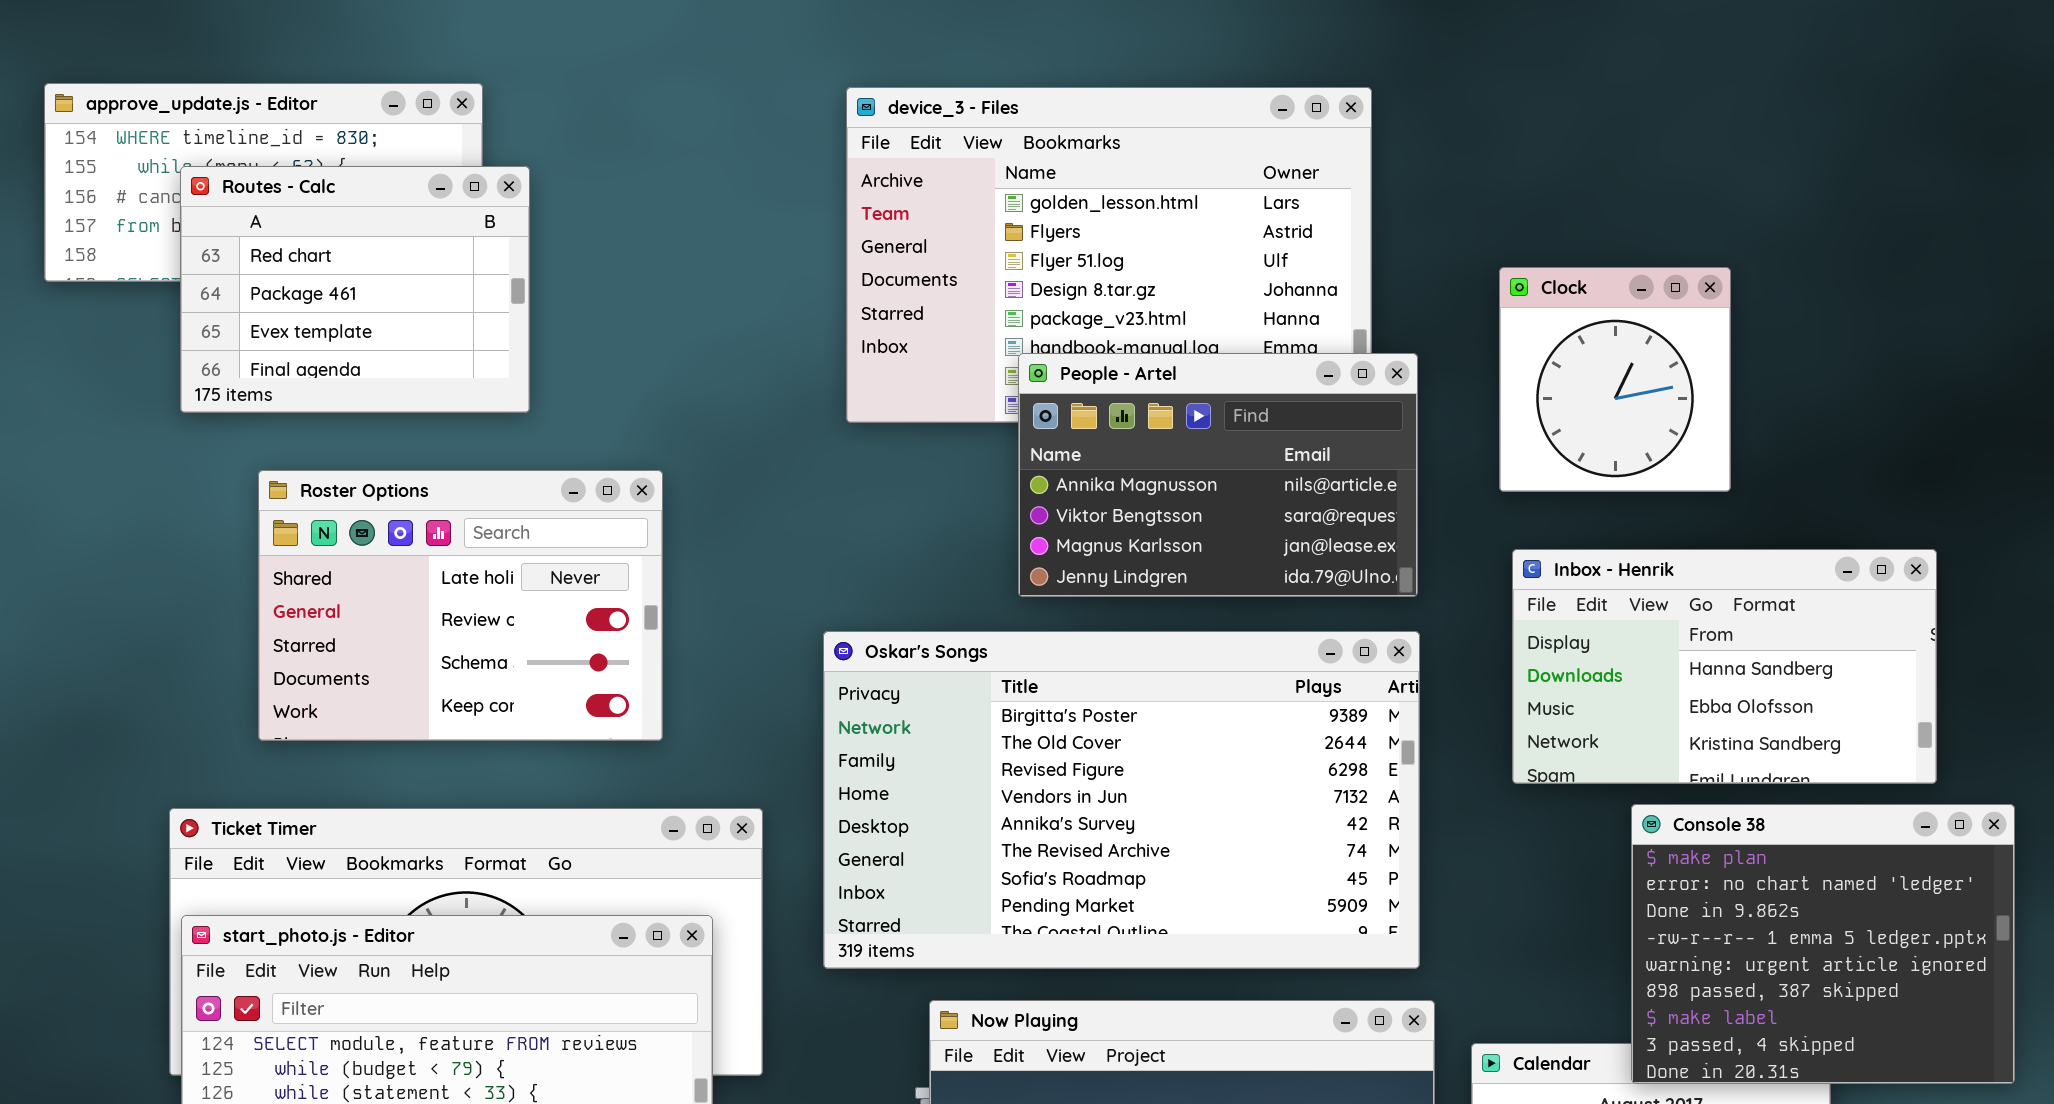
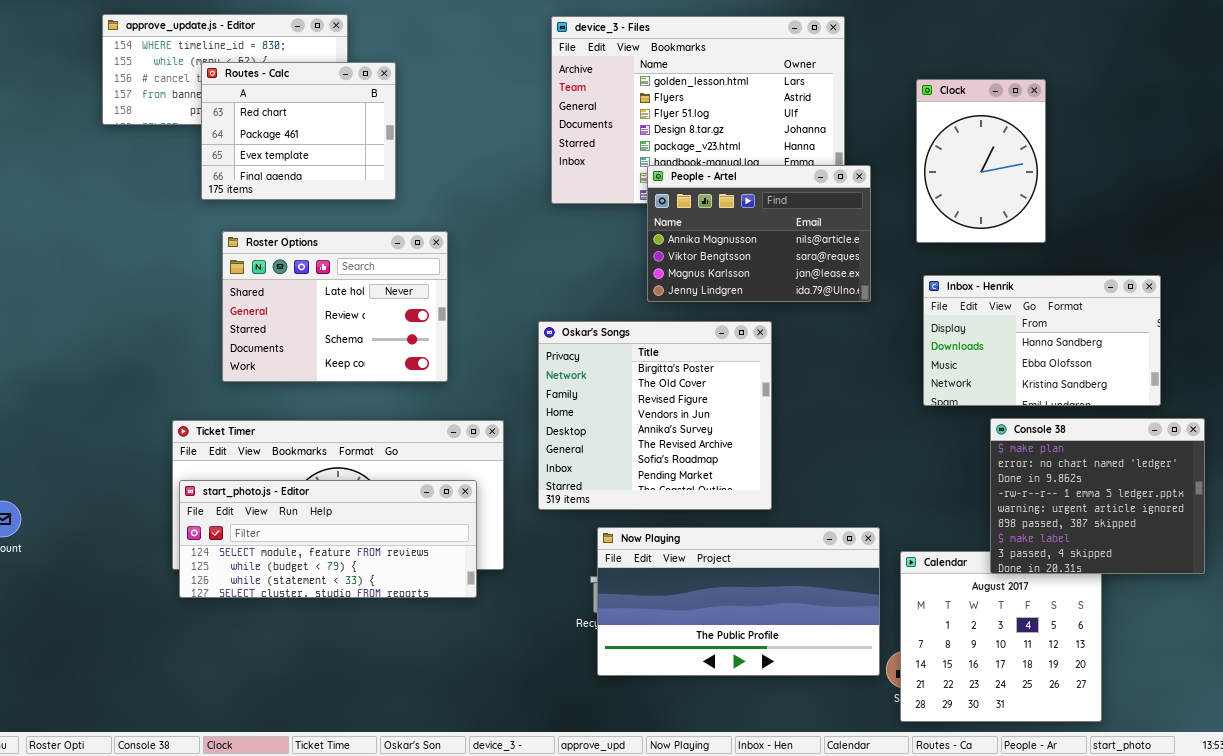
Routes - Calc: [180,166,530,413] -> [201,62,396,200], moved
Clock: [1499,267,1731,492] -> [916,79,1046,243], resized
Oskar's Songs: [823,631,1420,969] -> [538,321,772,510], resized

